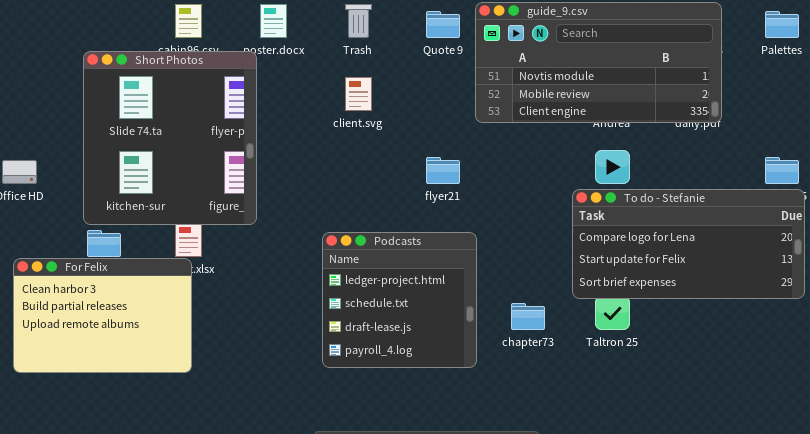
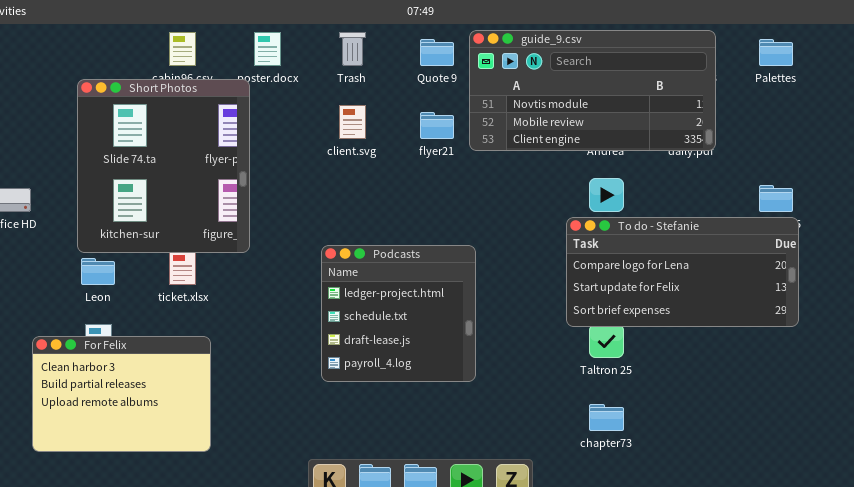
flyer21: [426,157,460,184] -> [420,112,454,139], moved
Podcasts: [322,232,477,368] -> [321,245,476,382], moved
For Felix: [13,258,192,373] -> [32,336,211,452], moved
chapter73: [511,303,545,330] -> [589,404,624,431], moved

